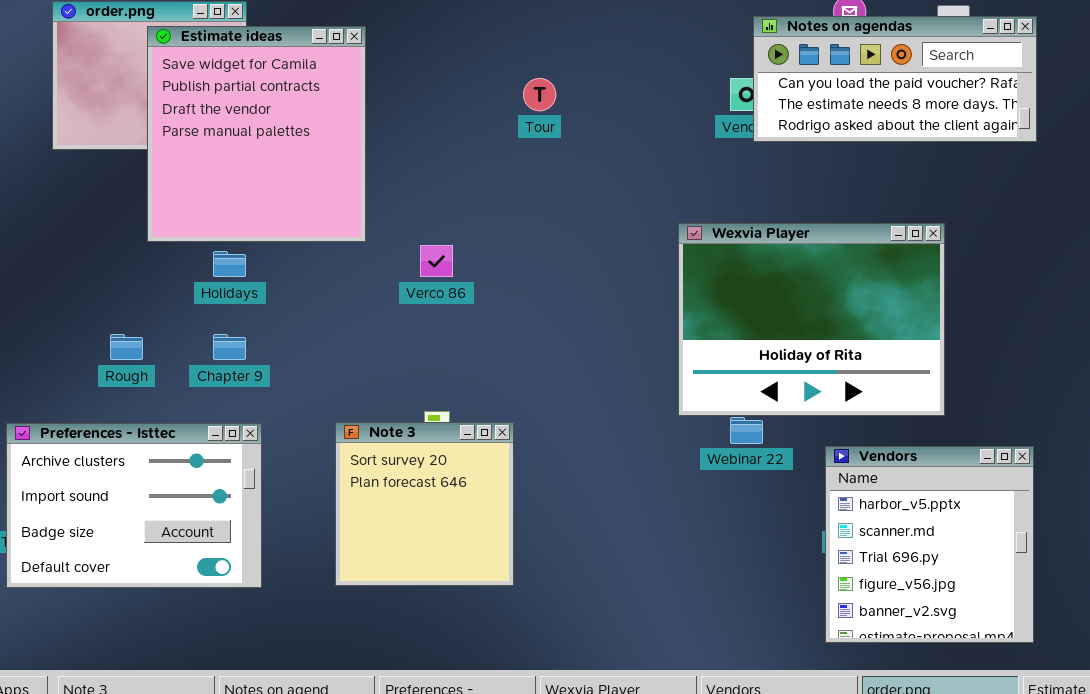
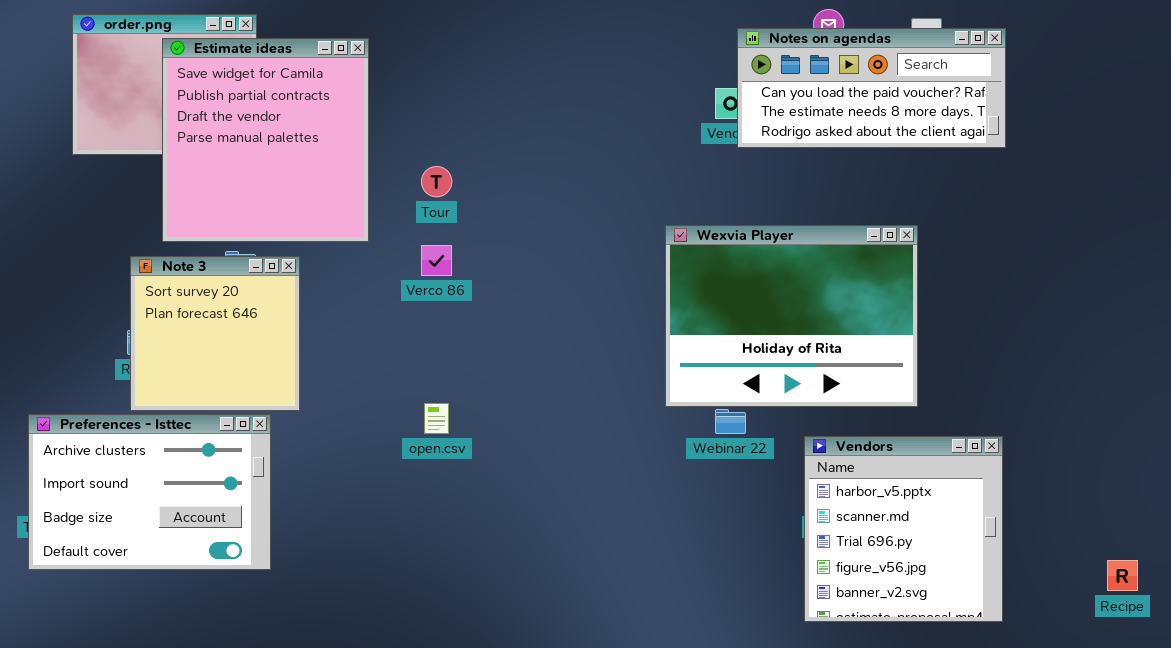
Tour: [523,78,556,111] -> [421,166,452,197], moved
Note 3: [335,422,514,586] -> [130,256,300,411], moved

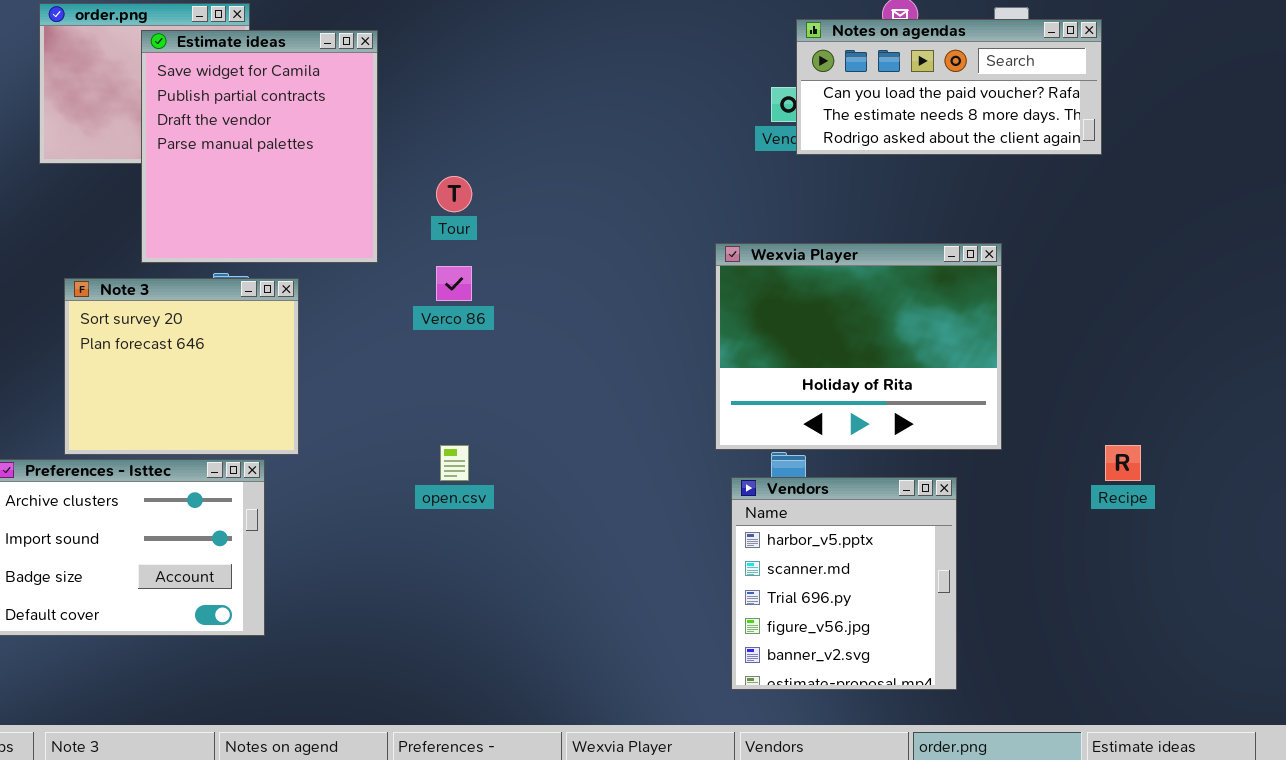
Note 3: [130,256,300,411] -> [64,278,299,455], resized
Vendors: [804,436,1003,622] -> [731,477,957,690], moved
Recipe: [1107,560,1138,591] -> [1105,445,1141,481], moved

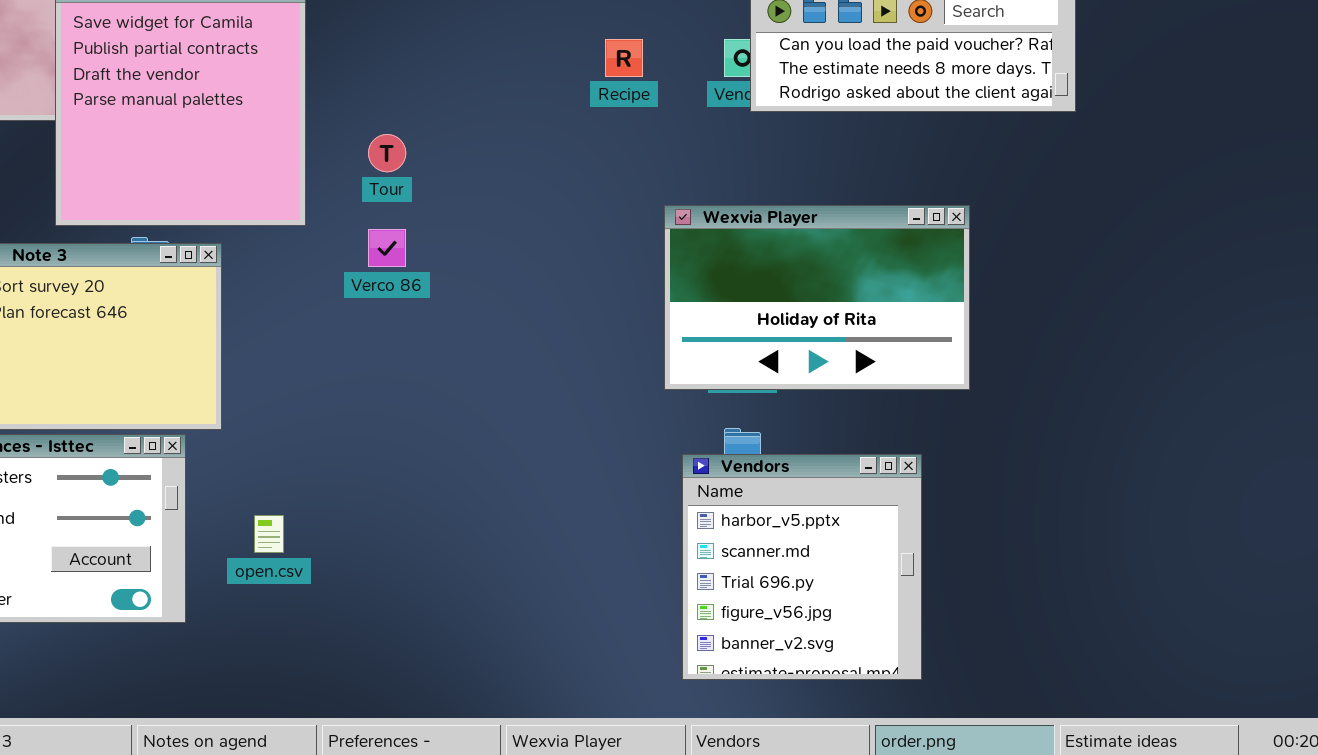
Wexvia Player: [715,243,1002,450] -> [664,205,970,390], resized
open.csv: [440,445,469,481] -> [254,515,284,553], moved
Recipe: [1105,445,1141,481] -> [605,39,643,77], moved

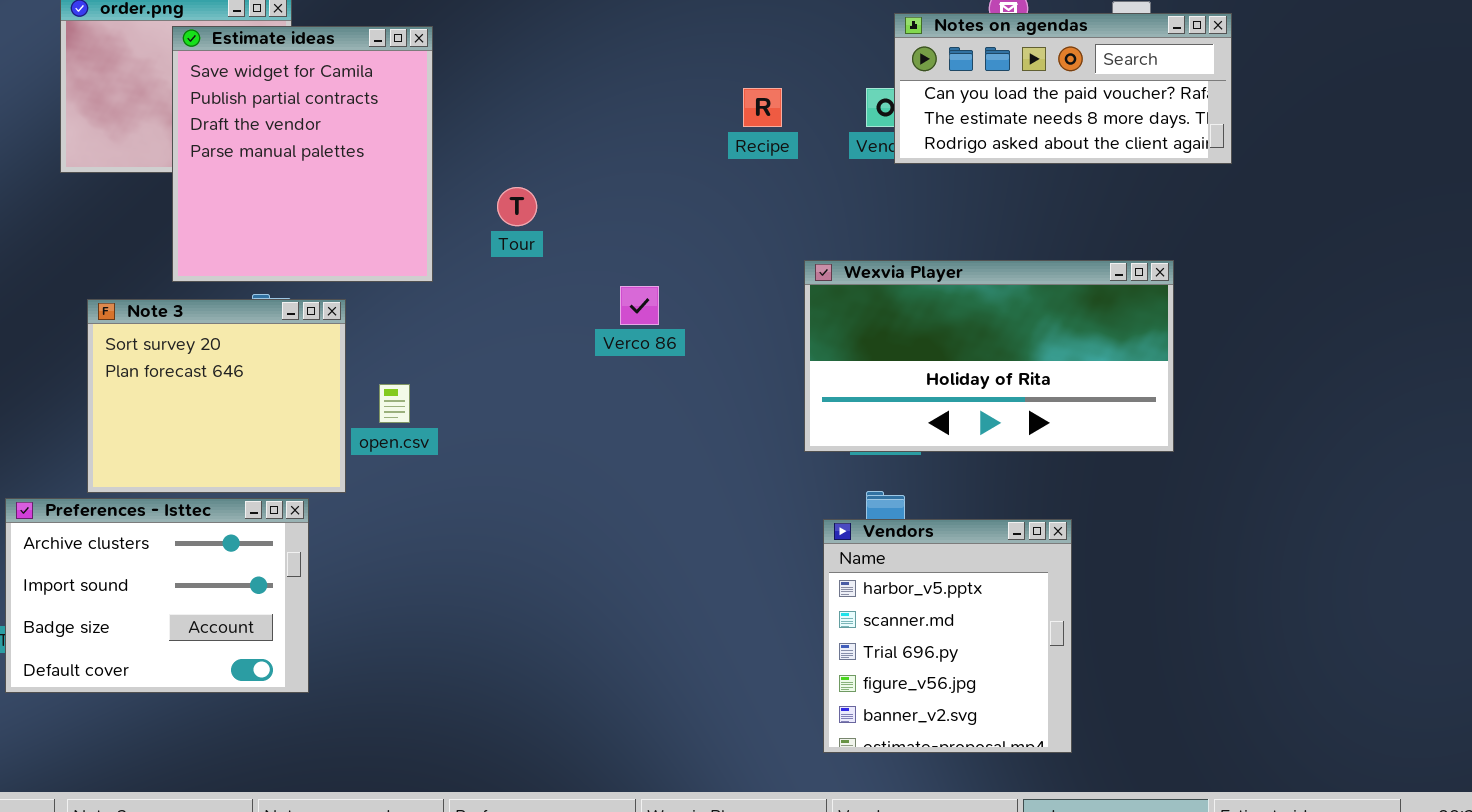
Wexvia Player: [664,205,970,390] -> [804,260,1174,452], resized
Verco 86: [368,229,406,267] -> [620,286,659,325], moved
open.csv: [254,515,284,553] -> [379,384,410,423], moved

